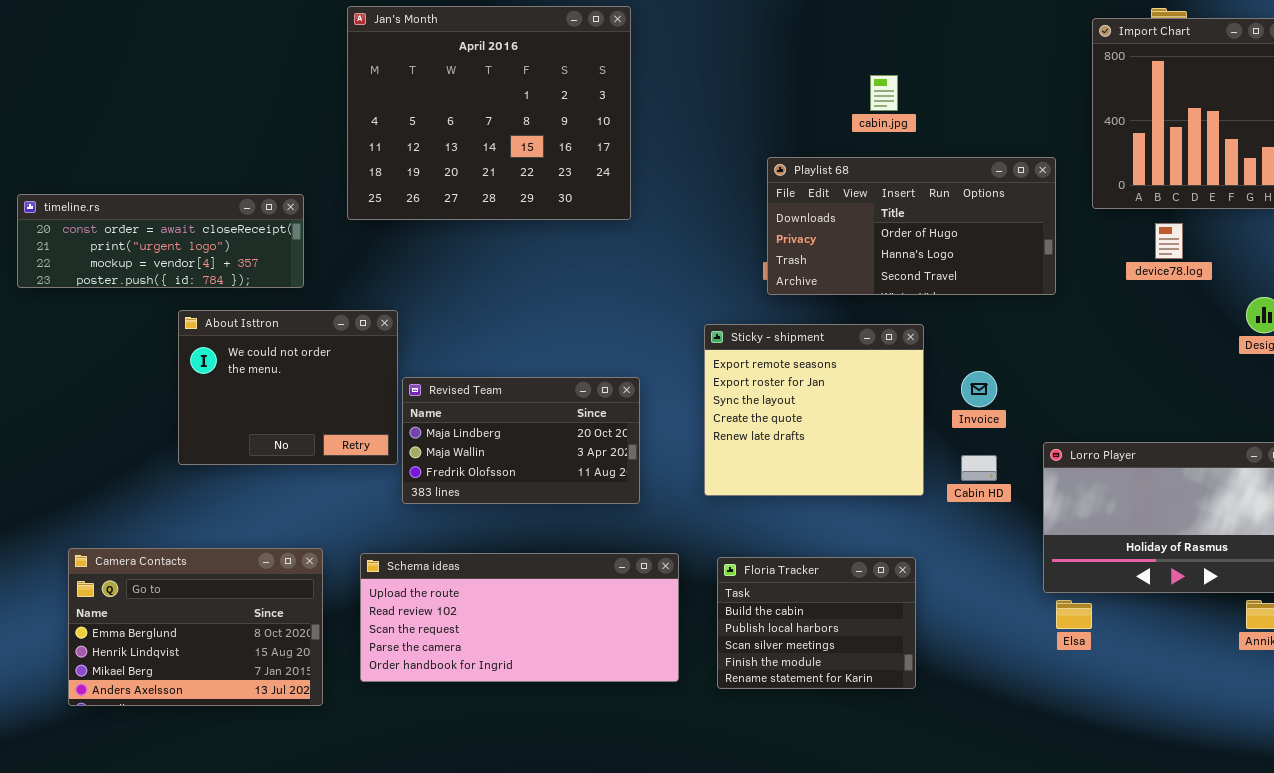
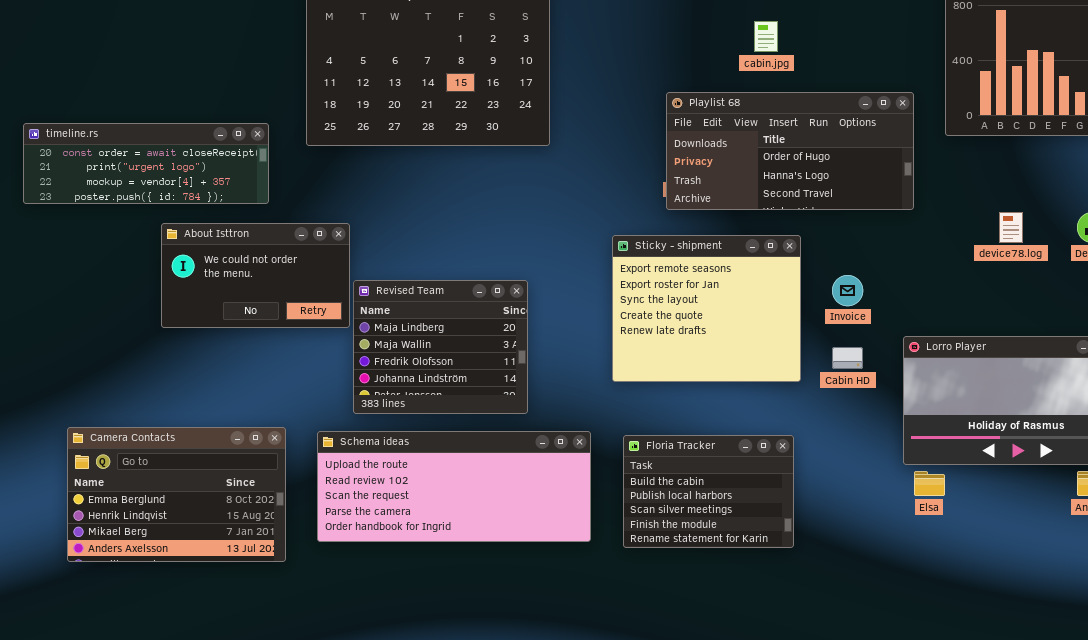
device78.log: [1155,223,1183,259] -> [999,212,1023,243], moved
About Isttron: [178,310,398,465] -> [161,223,350,328], resized
Revised Team: [402,377,640,504] -> [353,280,528,414], resized

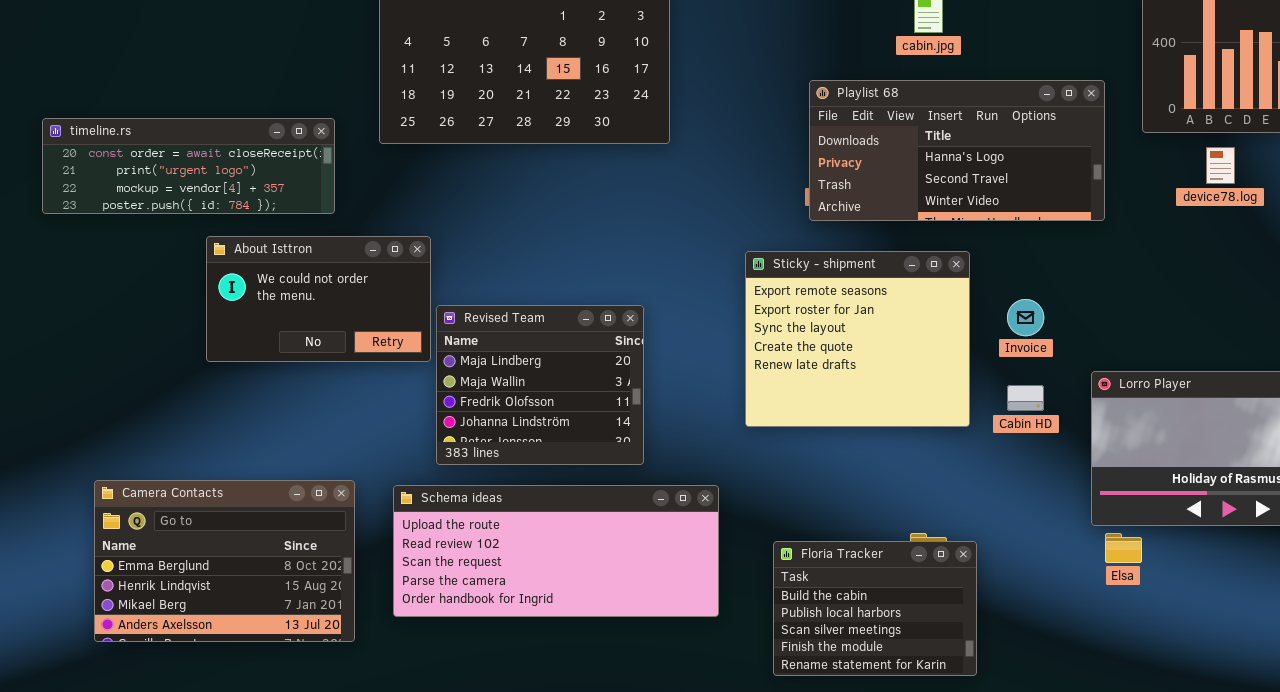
Playlist 68: [666,92,914,210] -> [809,80,1105,221], scrolled down 1 row
device78.log: [999,212,1023,243] -> [1206,147,1235,184], moved
Floria Tracker: [623,435,794,548] -> [773,541,977,676], moved

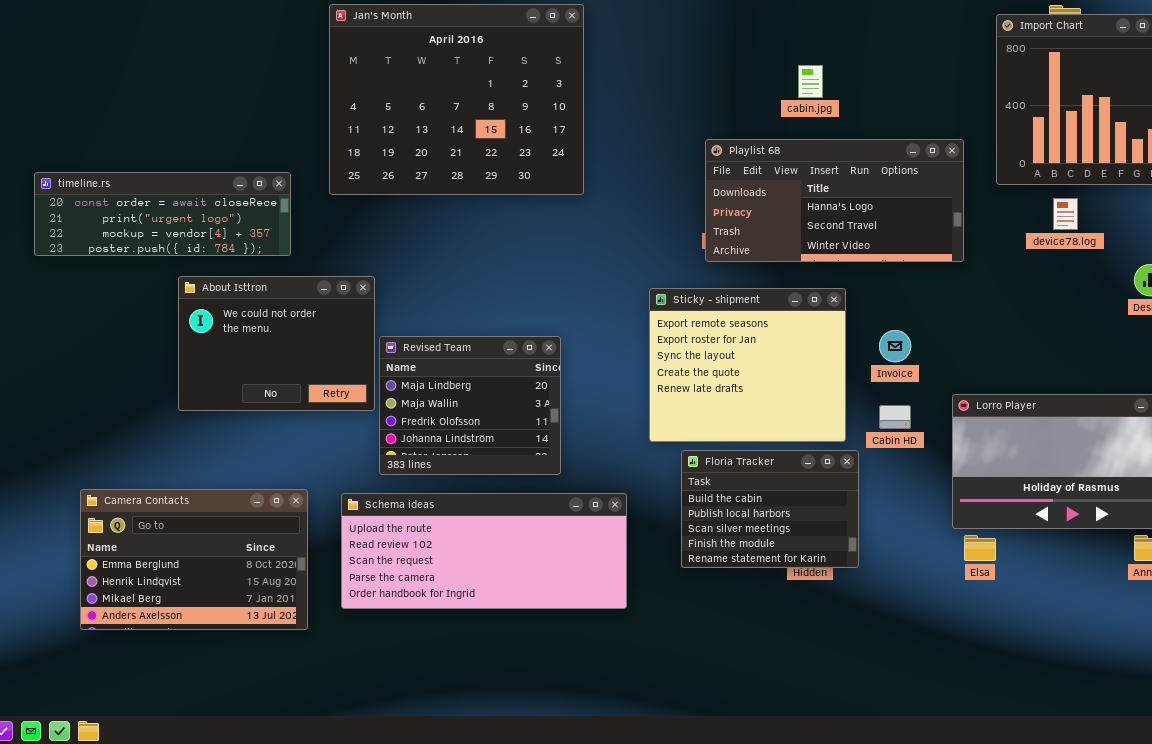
About Isttron: [206,236,431,362] -> [178,276,375,411], resized
Floria Tracker: [773,541,977,676] -> [681,450,859,568], moved

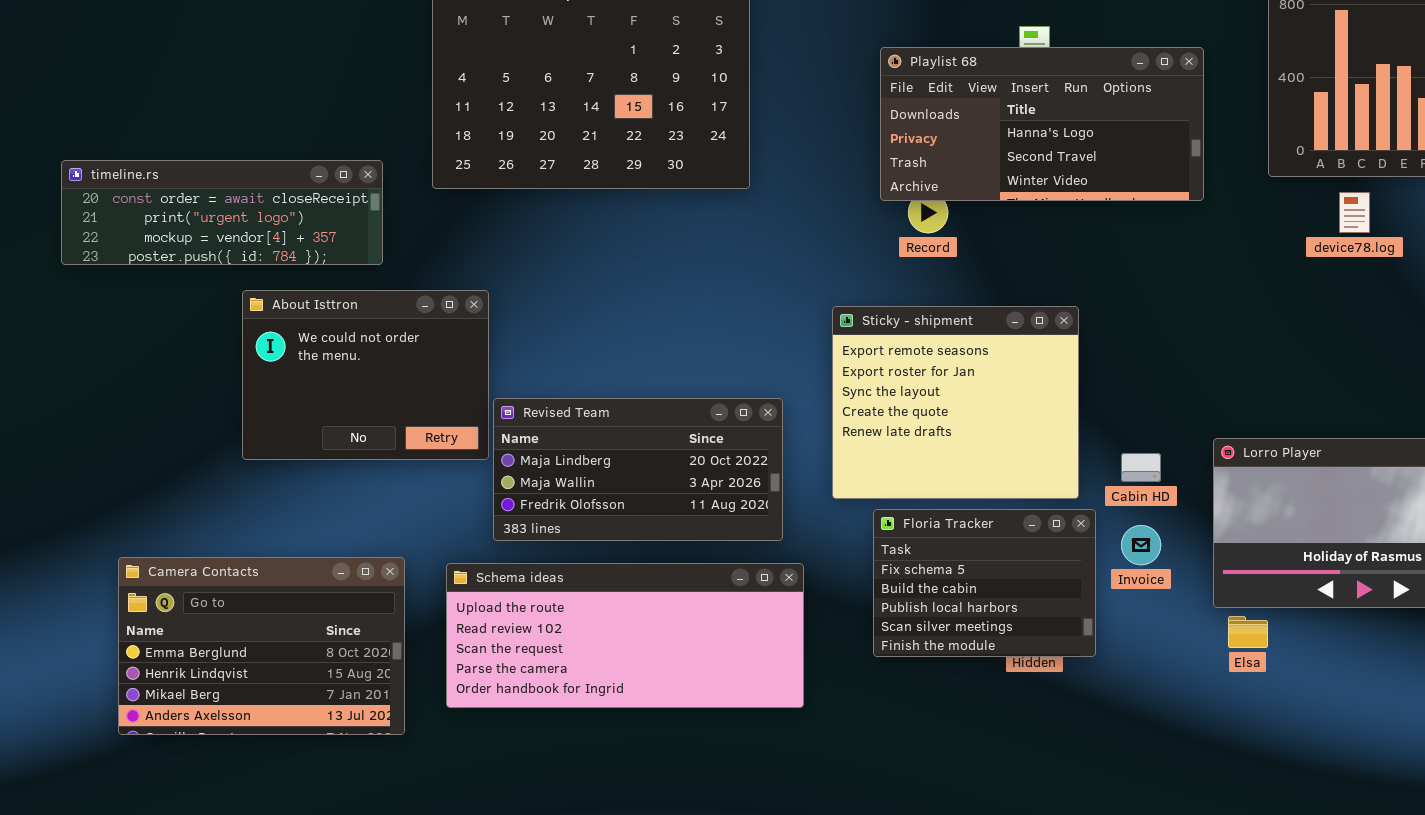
Playlist 68: [705,139,964,262] -> [880,47,1204,201], moved
Invoice: [879,330,911,362] -> [1121,525,1161,565], moved
Revised Team: [379,336,561,475] -> [493,398,783,541], resized
Floria Tracker: [681,450,859,568] -> [873,509,1096,657], scrolled up 1 row

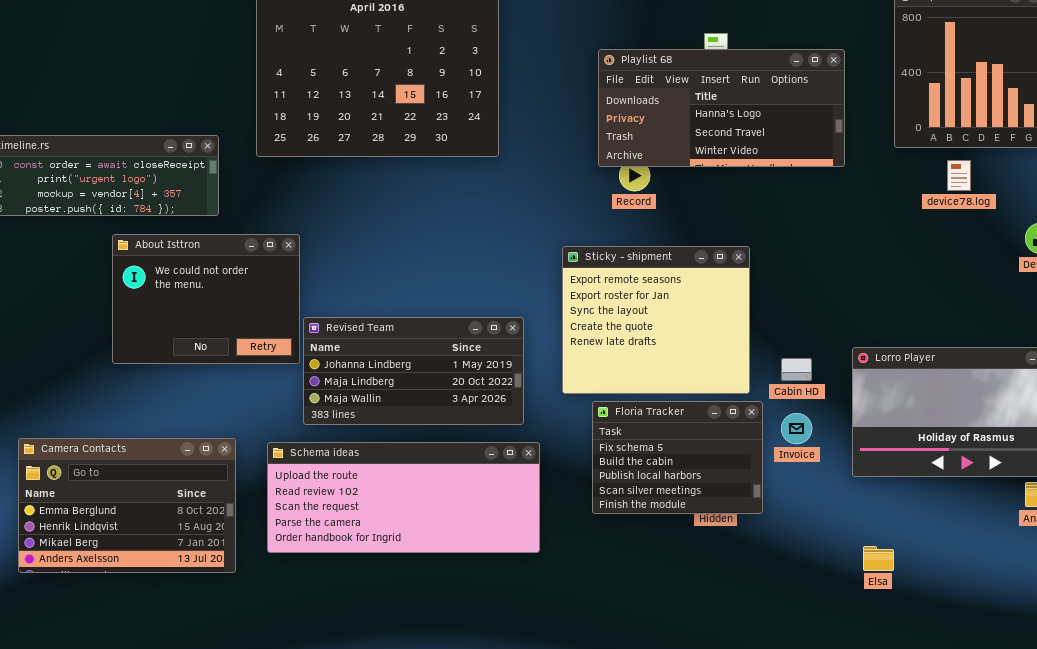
Revised Team: [493,398,783,541] -> [303,317,524,425], scrolled up 1 row
Elsa: [1228,616,1268,648] -> [863,546,894,571], moved

